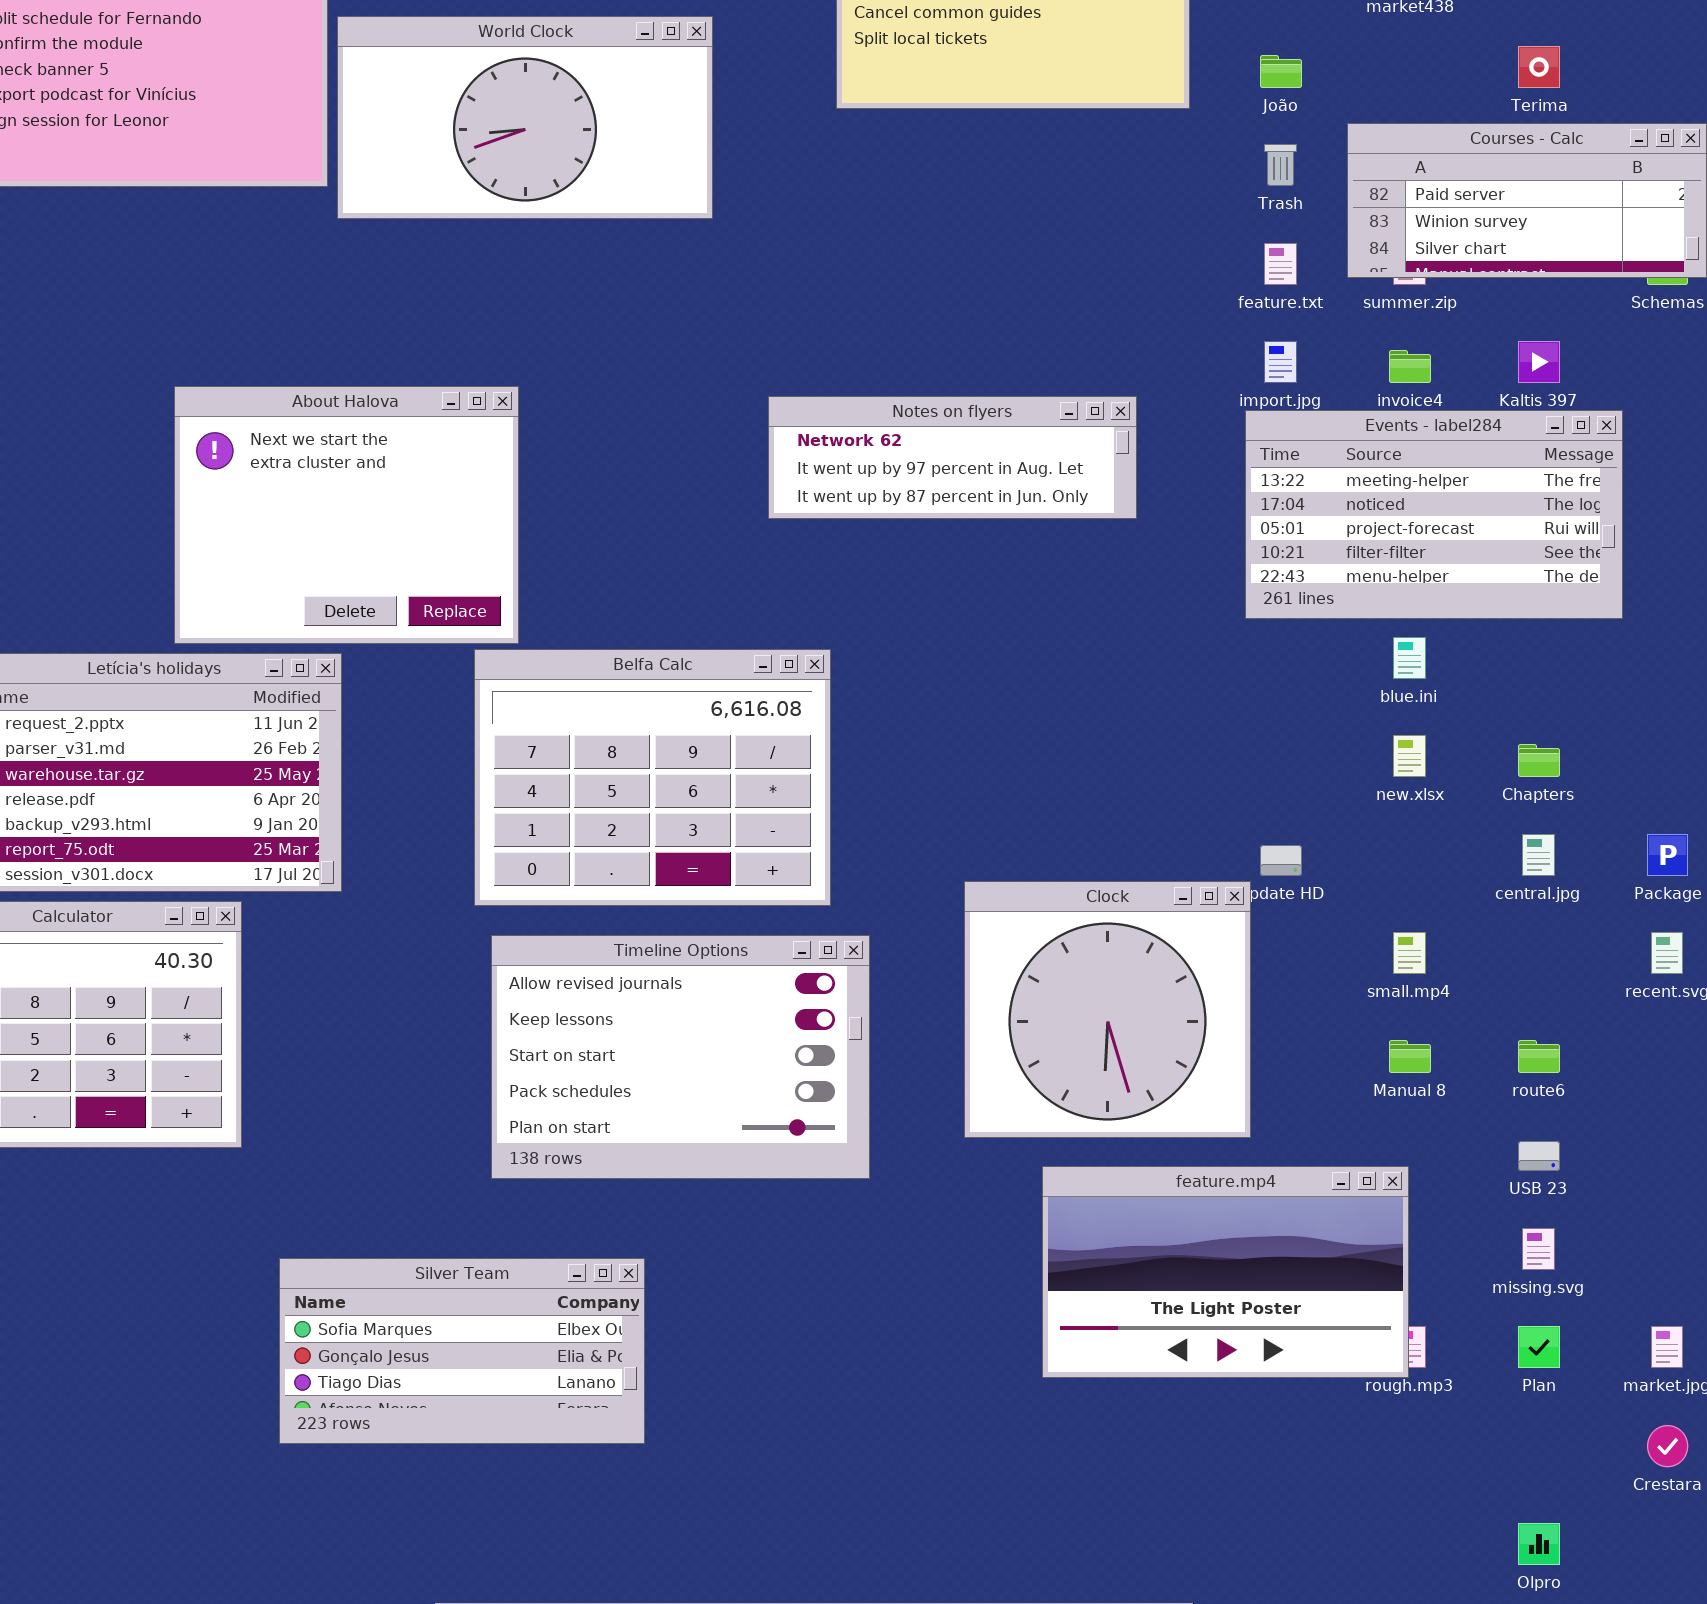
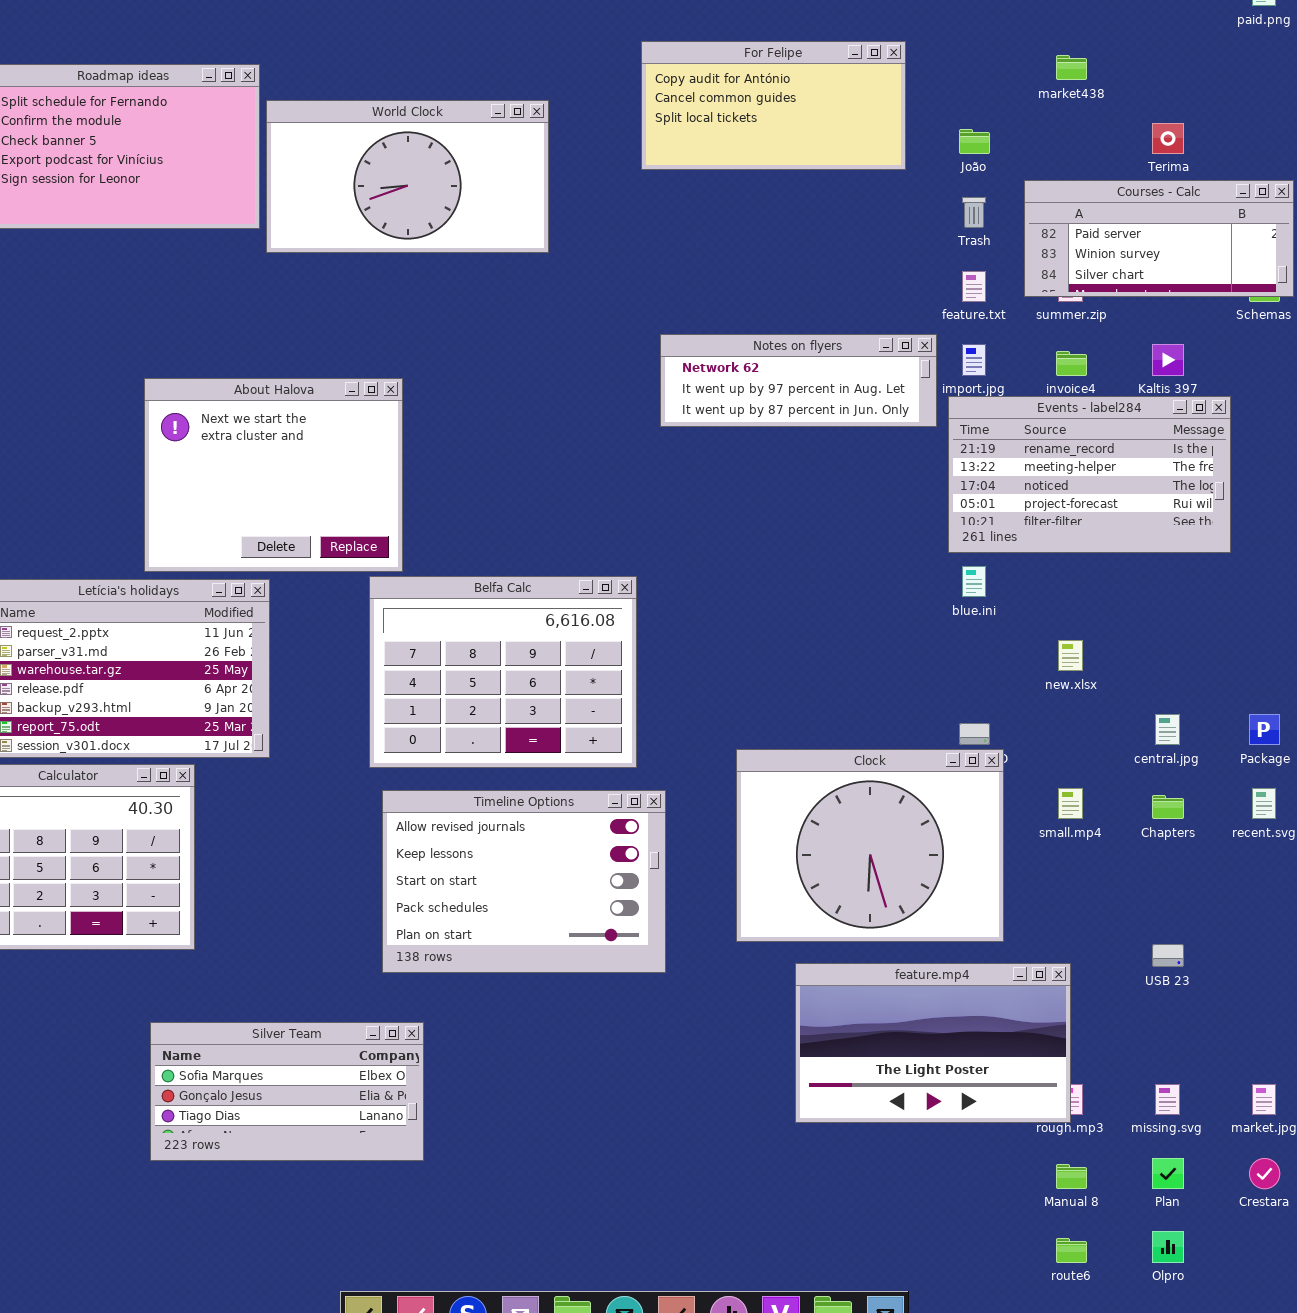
Notes on flyers: [768,396,1137,519] -> [660,334,937,427], moved
Events - label284: [1245,410,1623,619] -> [948,396,1231,553], scrolled up 1 row
blue.ini: [1393,637,1426,679] -> [962,566,986,597], moved
Chapters: [1518,744,1560,777] -> [1152,795,1184,819], moved
Clock: [964,881,1251,1138] -> [736,749,1004,942], resized
Manual 8: [1389,1040,1431,1073] -> [1056,1164,1087,1189], moved
route6: [1518,1040,1560,1073] -> [1056,1238,1087,1263], moved
missing.svg: [1522,1228,1555,1270] -> [1155,1084,1180,1115], moved
Silver Team: [279,1258,645,1444] -> [150,1022,424,1161], moved
Plan: [1518,1326,1560,1368] -> [1152,1158,1184,1189], moved

